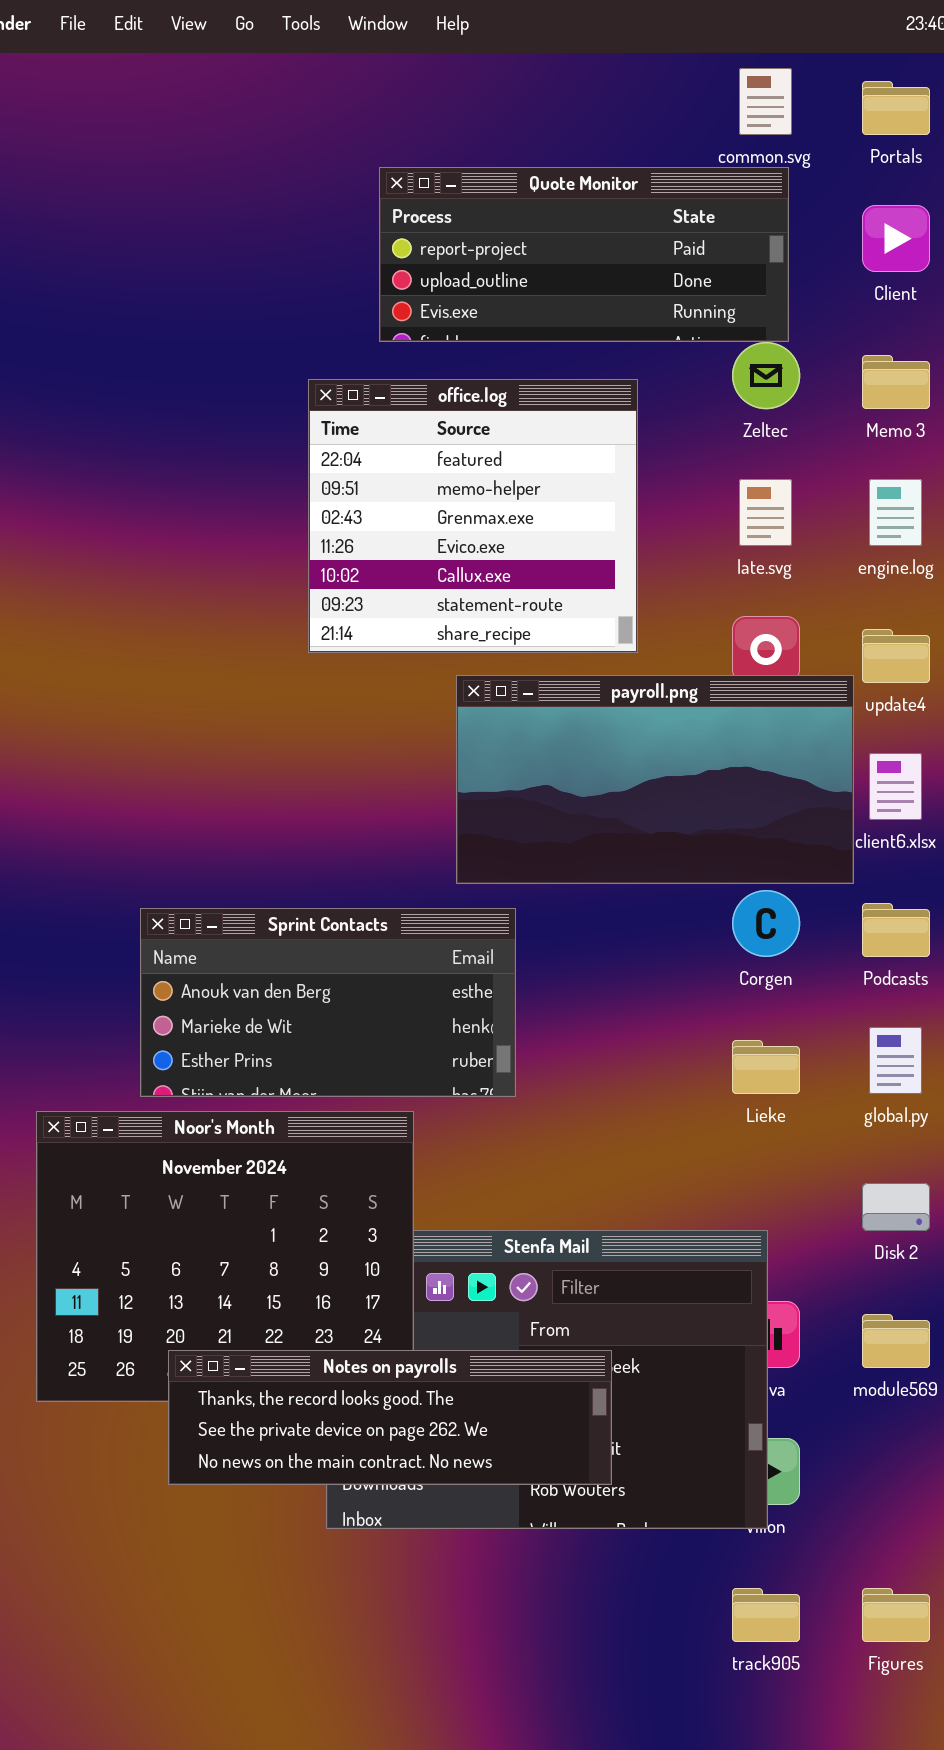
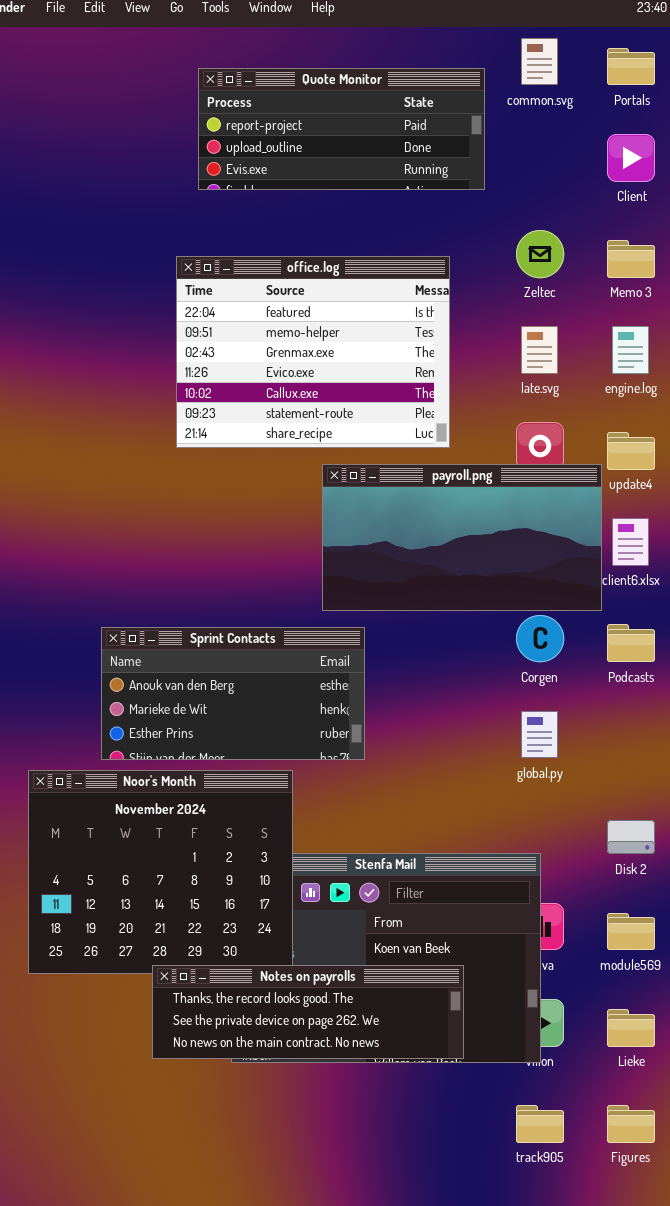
Quote Monitor: [379,167,789,342] -> [198,68,485,190], moved
office.log: [308,379,638,653] -> [176,256,450,448], resized
global.py: [869,1027,922,1094] -> [521,711,558,758], moved
Lieke: [732,1040,800,1094] -> [607,1009,655,1047], moved
Notes on payrolls: [168,1350,612,1485] -> [152,965,464,1059], moved

